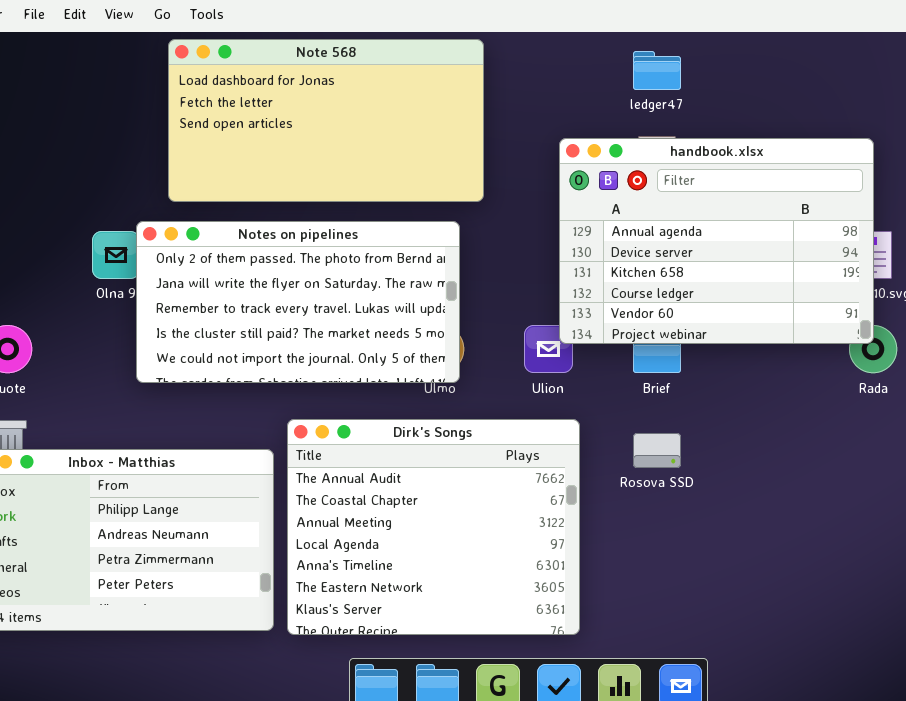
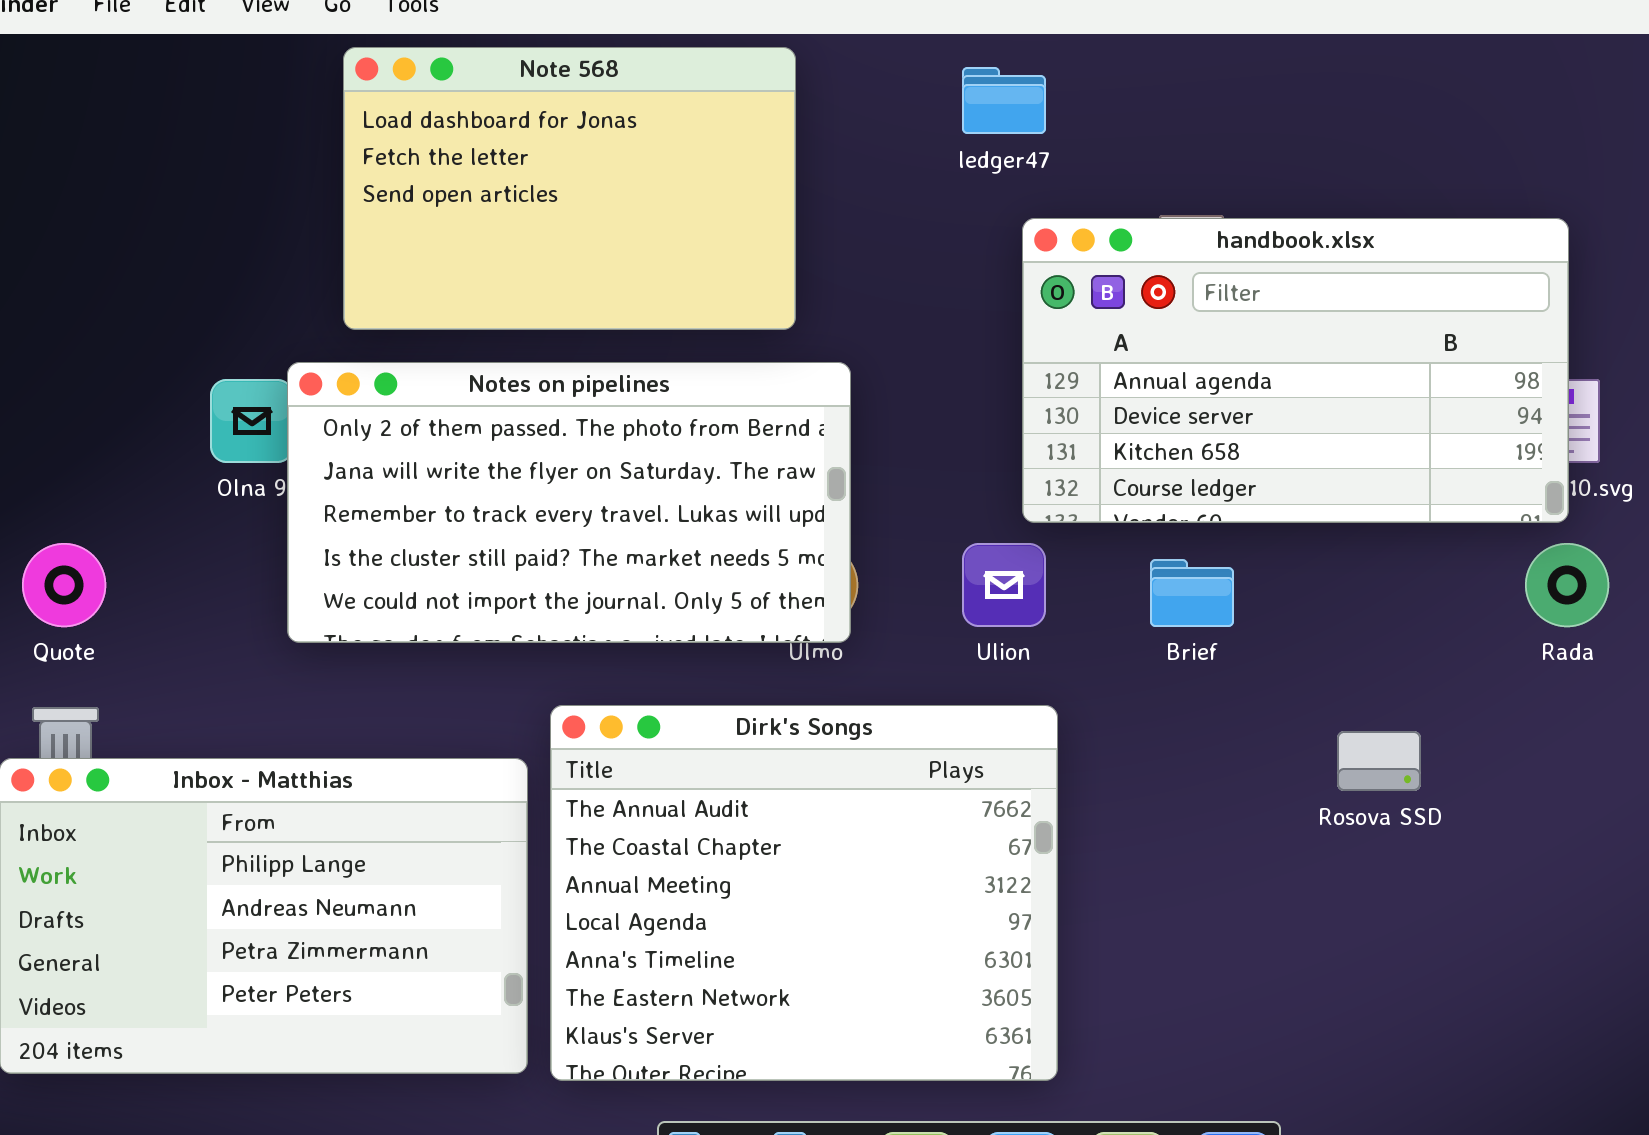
Note 568: [168,39,484,202] -> [343,47,796,330], resized
ledger47: [633,51,681,90] -> [962,67,1046,134], moved
handbook.xlsx: [559,138,874,344] -> [1022,218,1569,523], resized
Rosova SSD: [633,433,681,468] -> [1337,731,1421,791], moved

